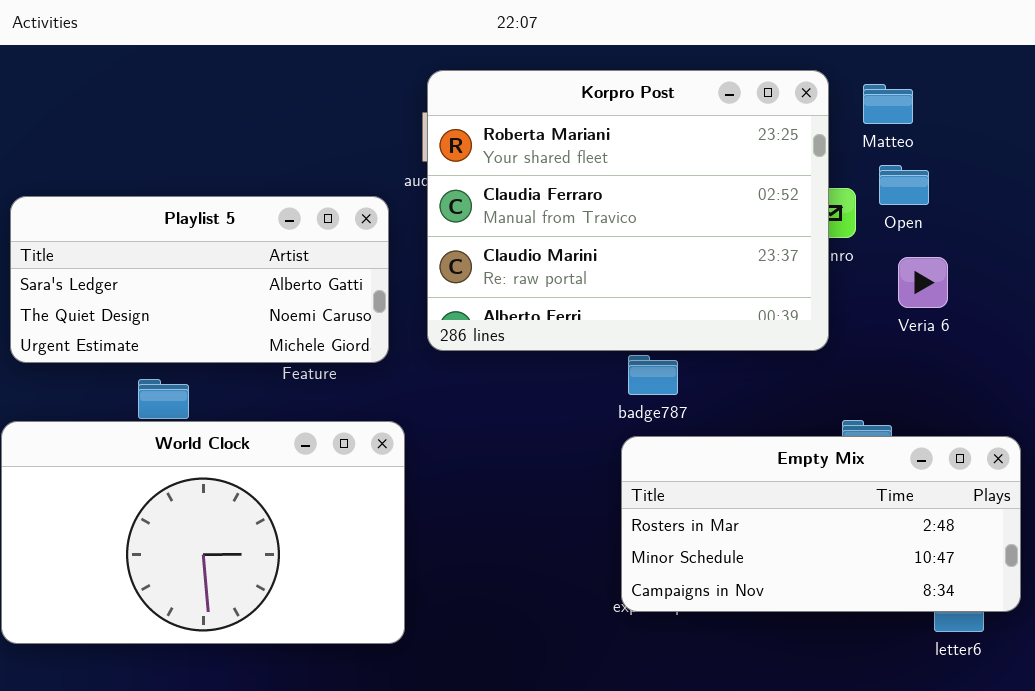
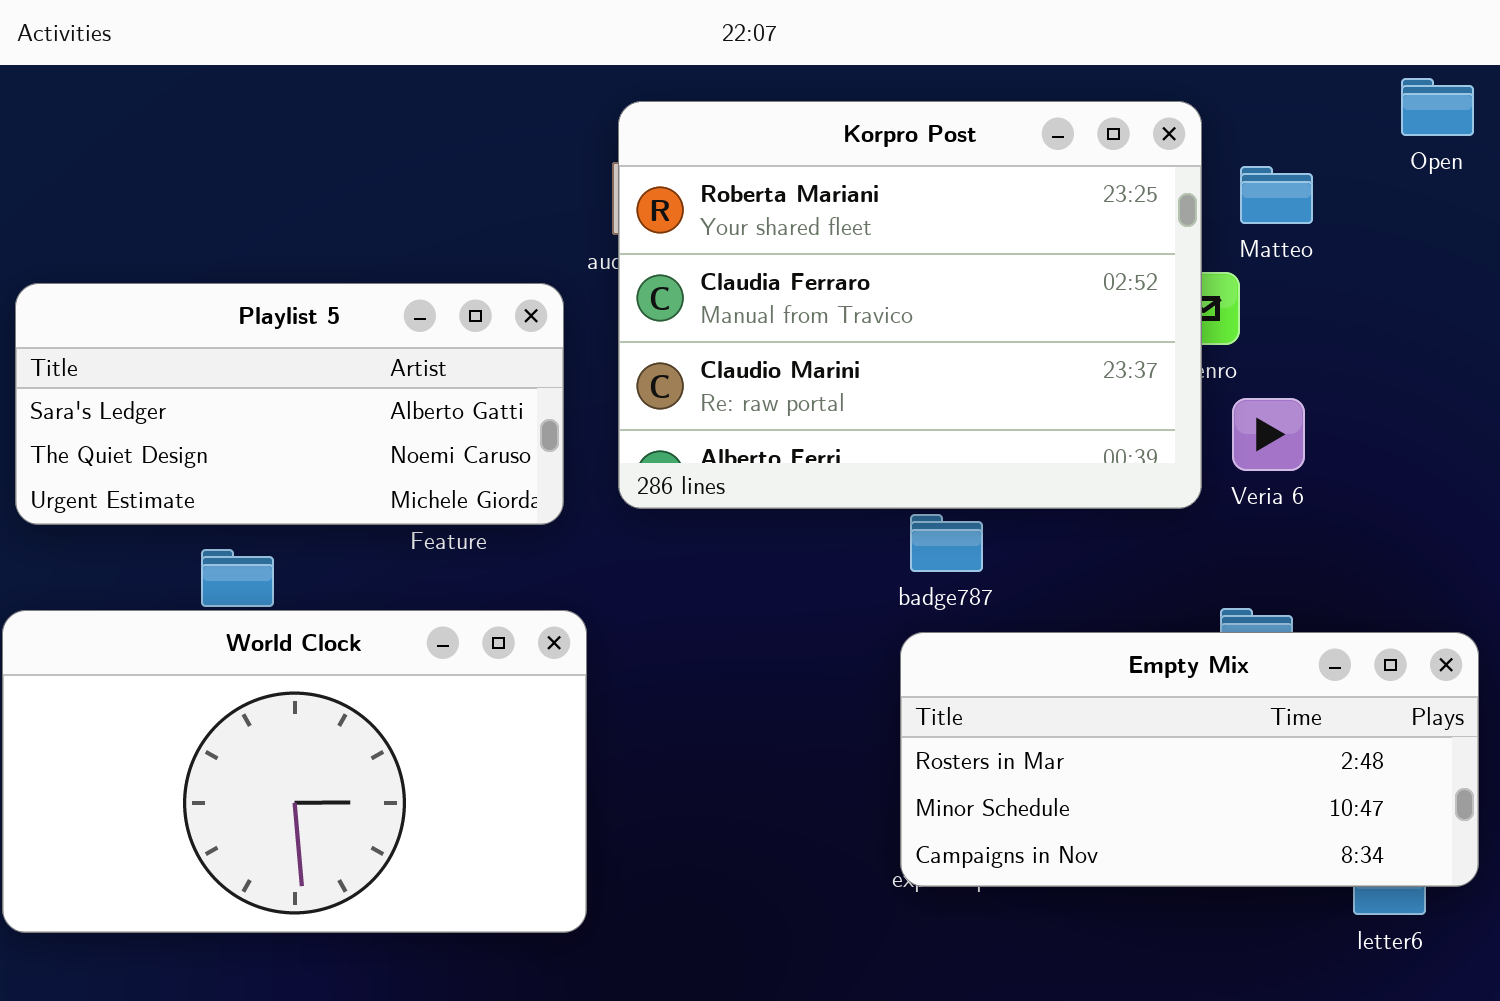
Matteo: [863,84,913,124] -> [1240,166,1313,224], moved
Open: [879,165,929,205] -> [1401,78,1474,136], moved
Veria 6: [898,257,948,308] -> [1232,398,1305,471], moved

